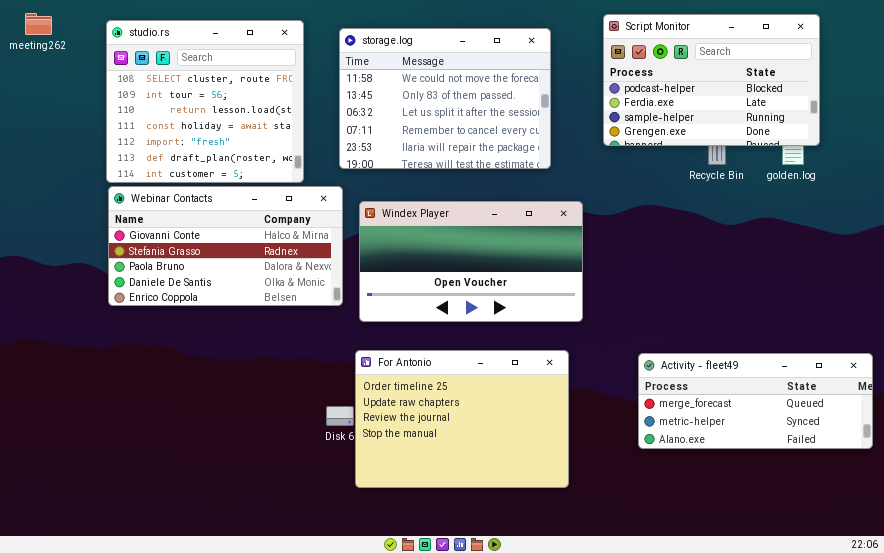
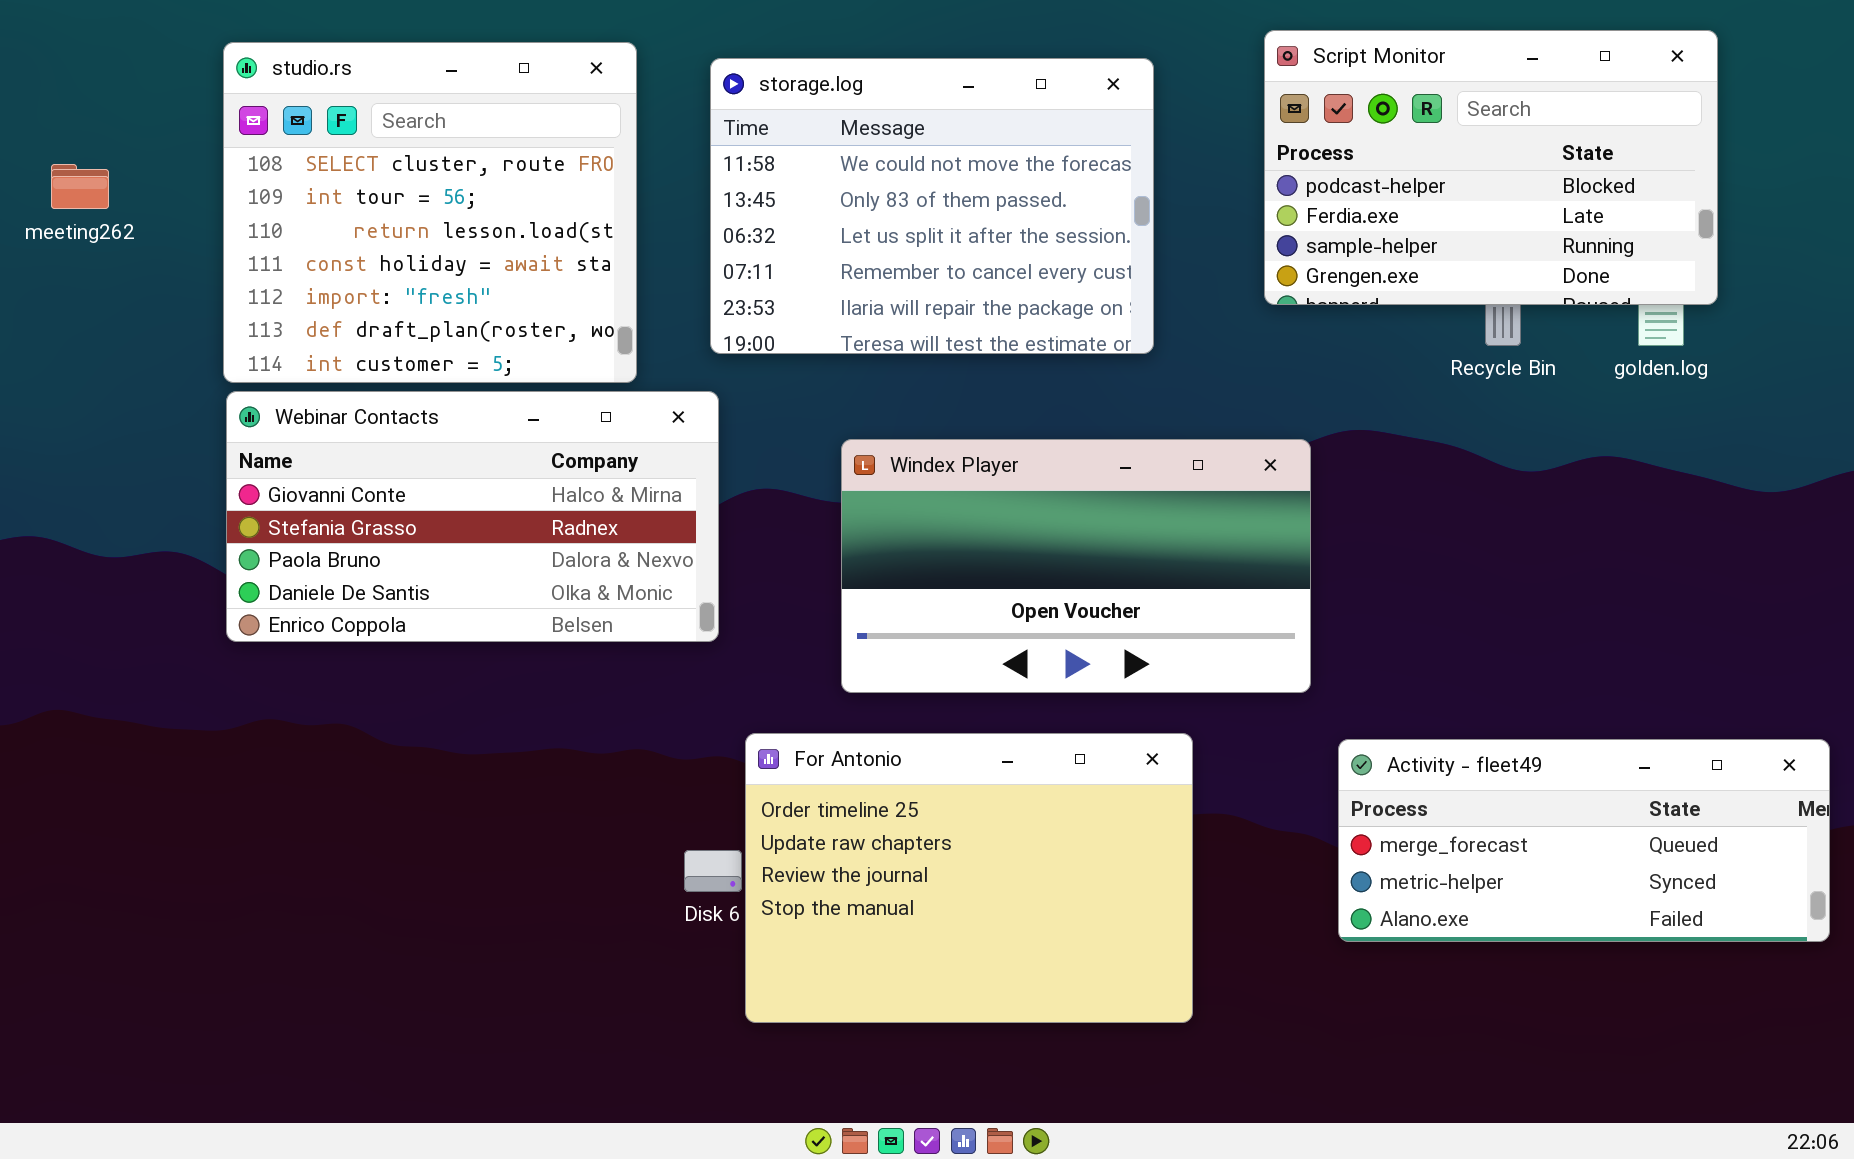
meeting262: [25,13,52,35] -> [51,164,109,209], moved
Windex Player: [359,201,583,322] -> [841,439,1311,693], moved

